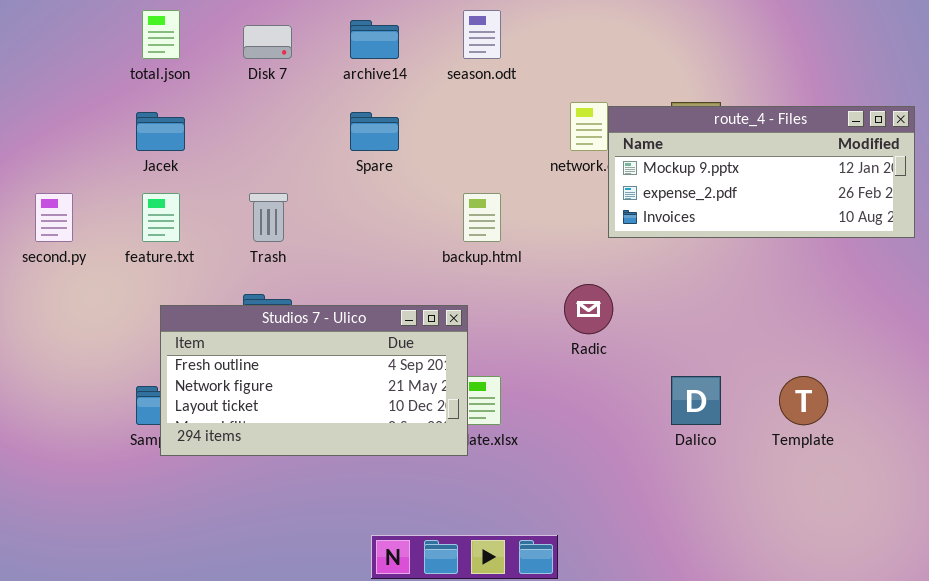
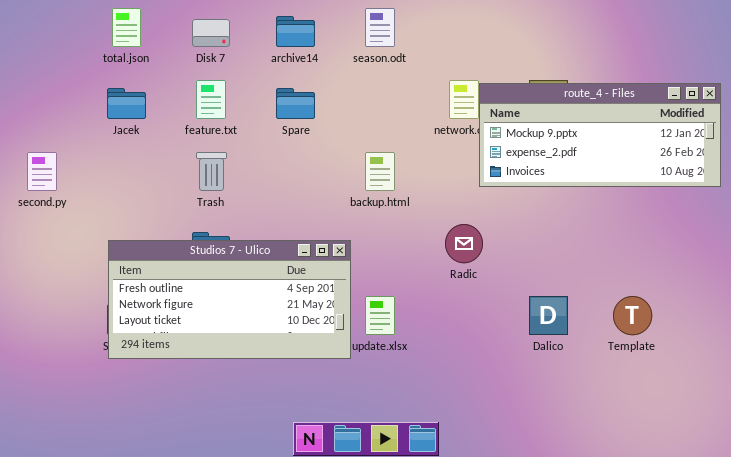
feature.txt: [142,193,180,242] -> [196,80,226,119], moved
Studios 7 - Ulico: [160,305,468,456] -> [108,240,351,359], moved

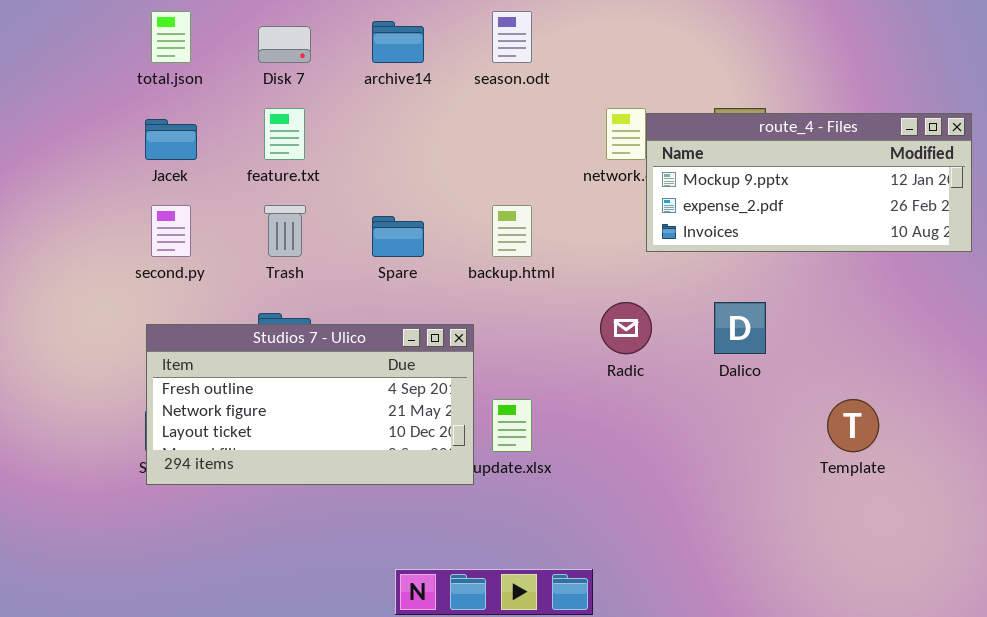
Spare: [276,88,315,119] -> [372,216,424,257], moved
second.py: [27,152,57,191] -> [151,205,191,257], moved
Dalico: [529,296,568,335] -> [714,302,766,354], moved

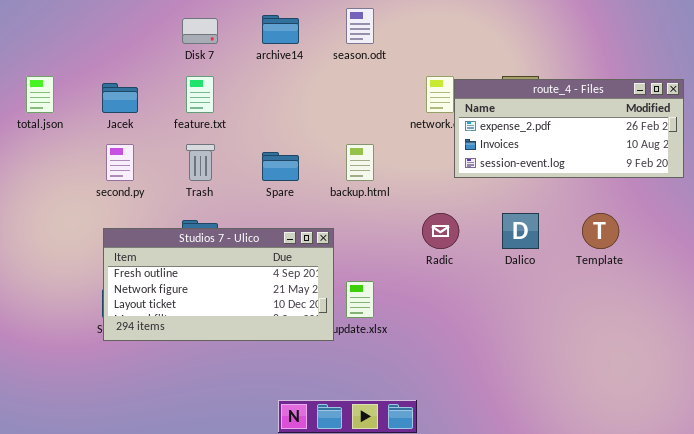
total.json: [151,11,191,63] -> [26,76,54,113], moved
route_4 - Files: [646,113,972,252] -> [454,79,684,178], scrolled down 1 row
Template: [827,399,879,452] -> [582,213,619,249], moved

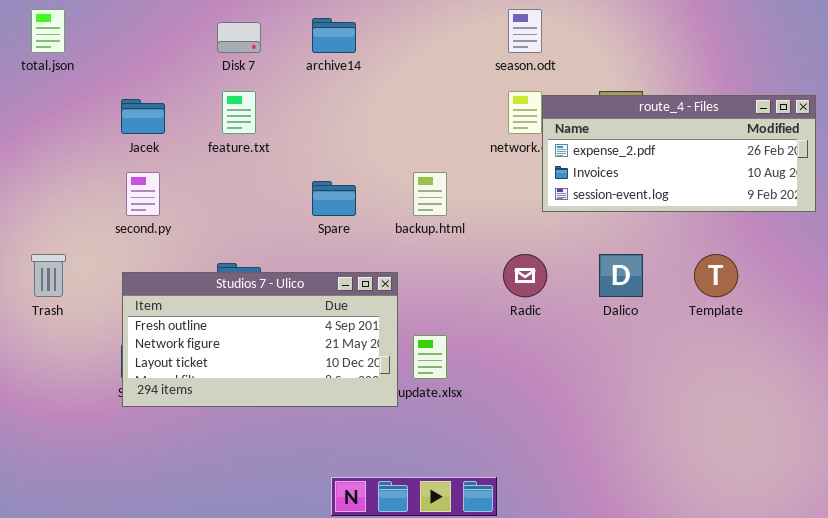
season.odt: [346,8,374,44] -> [508,9,542,53], moved
total.json: [26,76,54,113] -> [31,9,65,53], moved
Trash: [186,144,215,181] -> [31,254,66,297], moved

